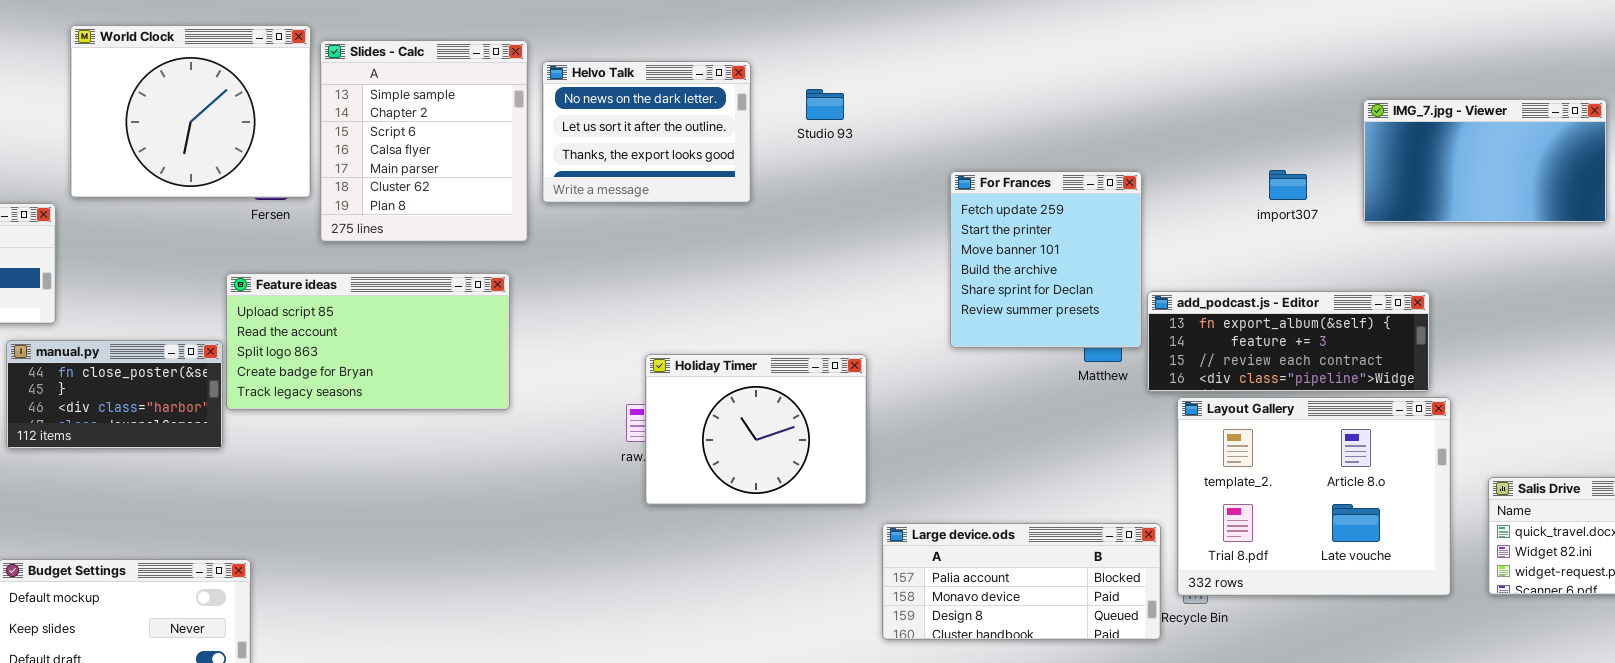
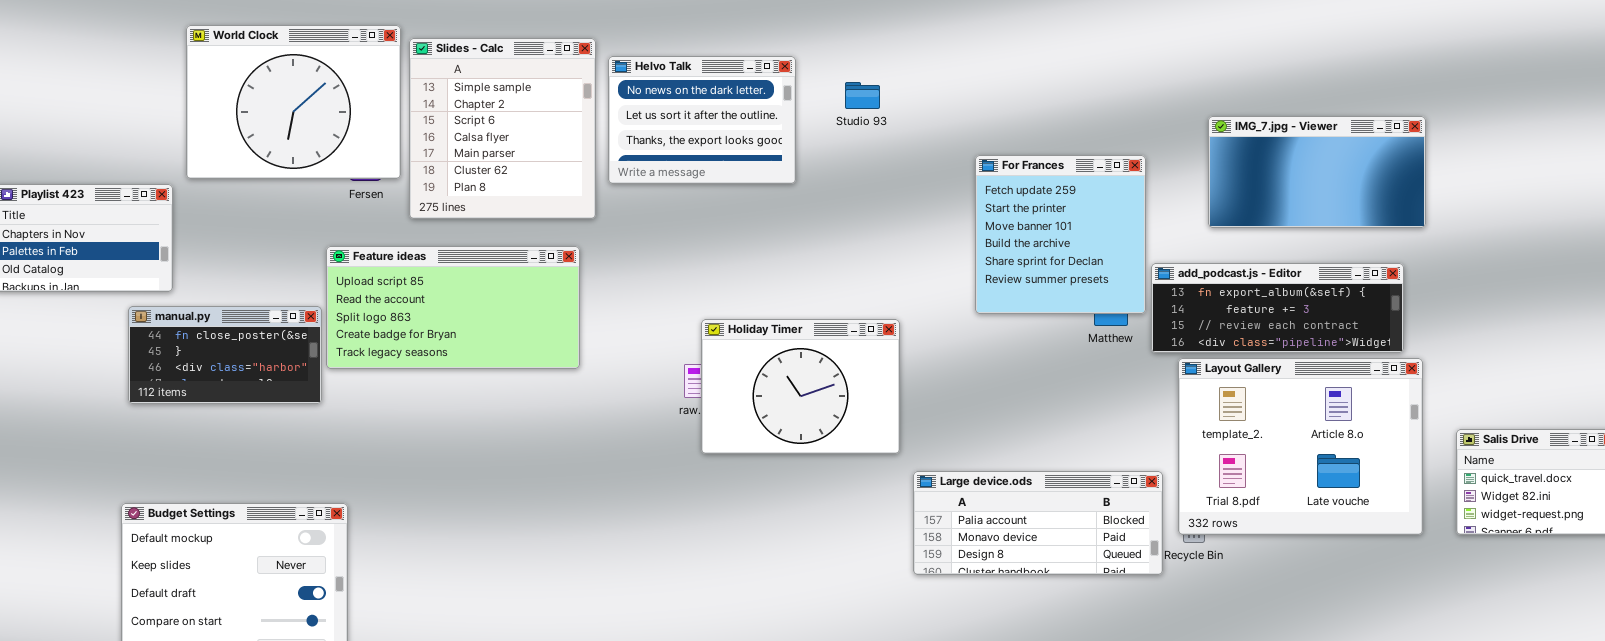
IMG_7.jpg - Viewer: [1363,99,1607,223] -> [1208,116,1426,228], moved

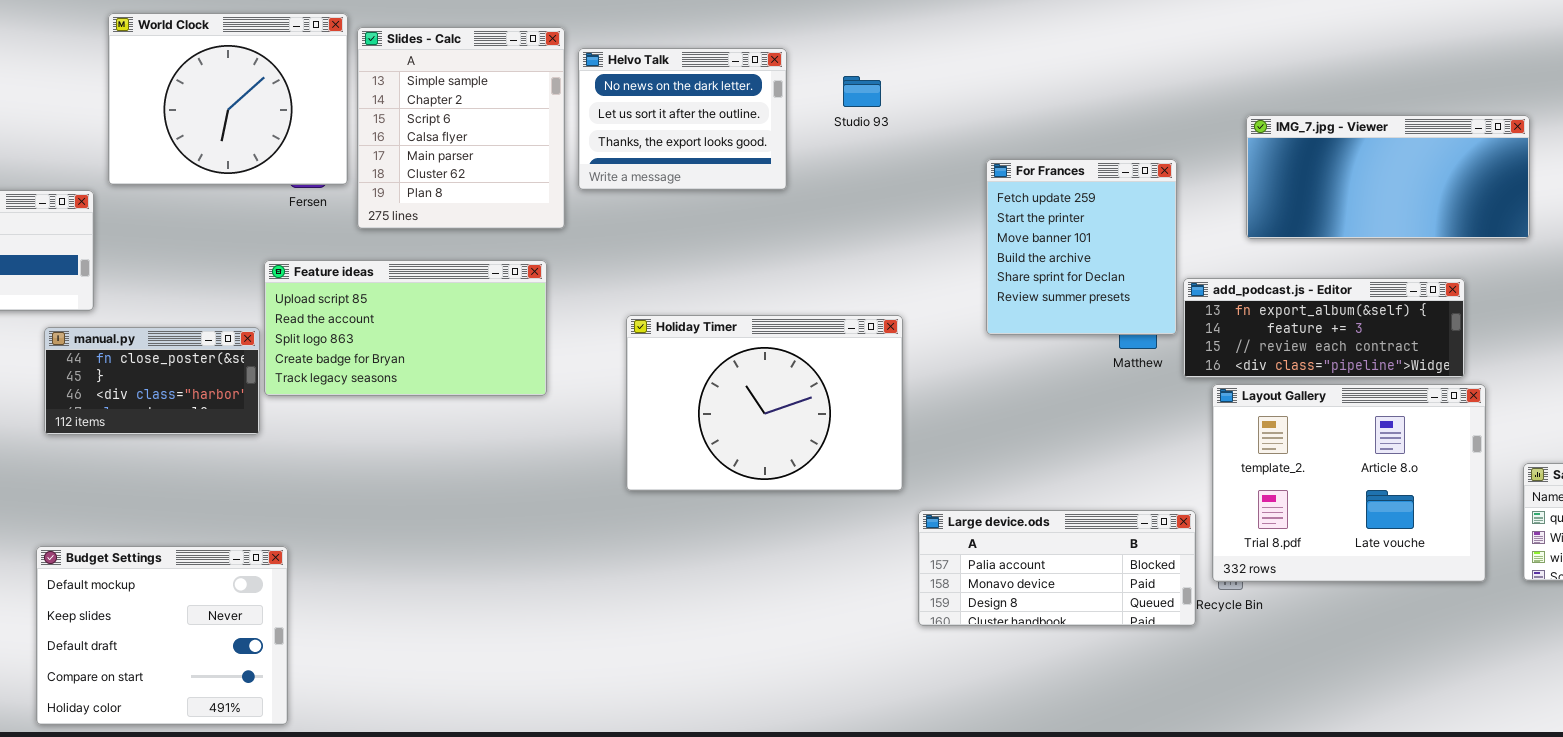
IMG_7.jpg - Viewer: [1208,116,1426,228] -> [1246,115,1530,239], resized
Holiday Timer: [701,319,900,454] -> [626,315,903,491], resized

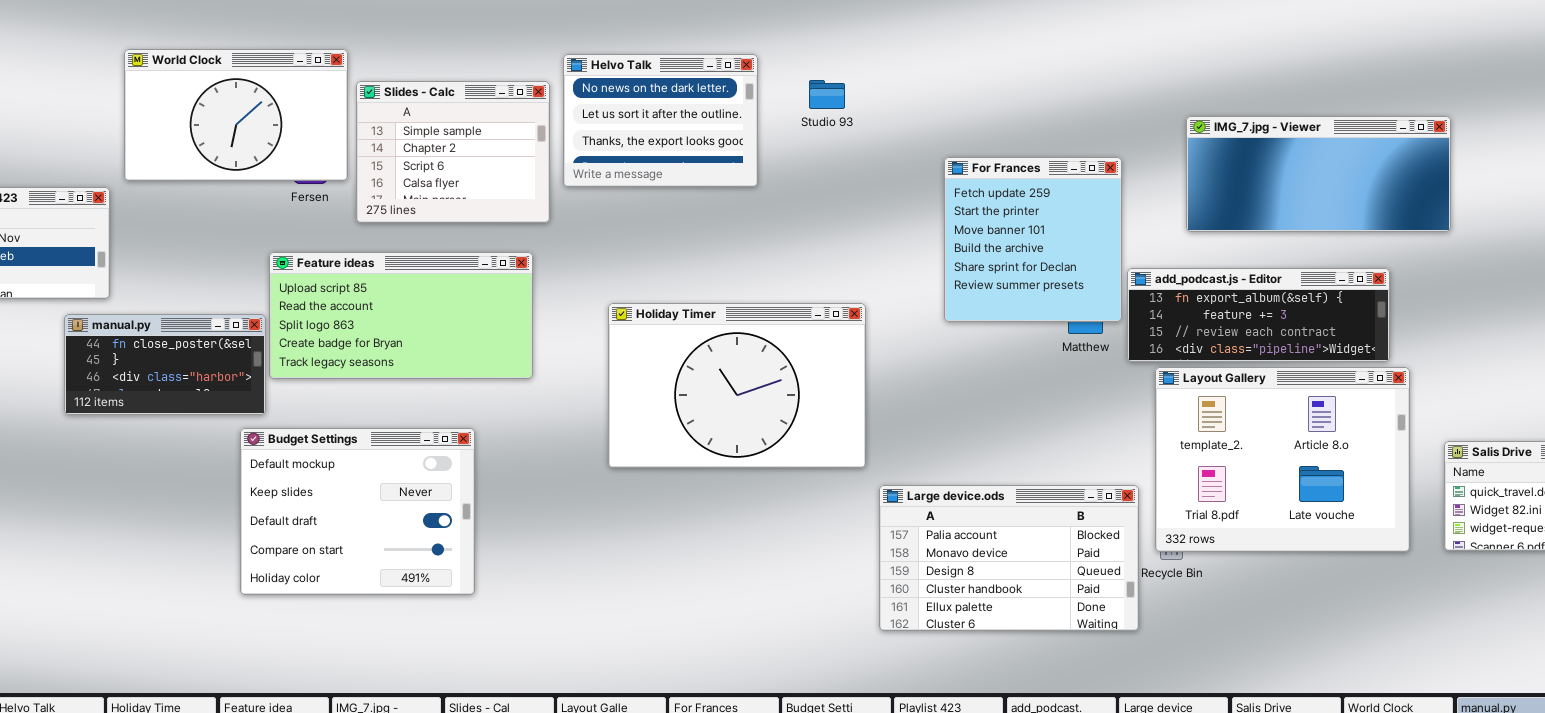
World Clock: [108,13,348,185] -> [124,49,348,181], resized
Slides - Calc: [357,27,565,229] -> [356,81,550,223], resized
Large device.ods: [918,510,1196,626] -> [879,485,1139,631], resized
Budget Settings: [36,546,288,725] -> [240,428,475,595], moved

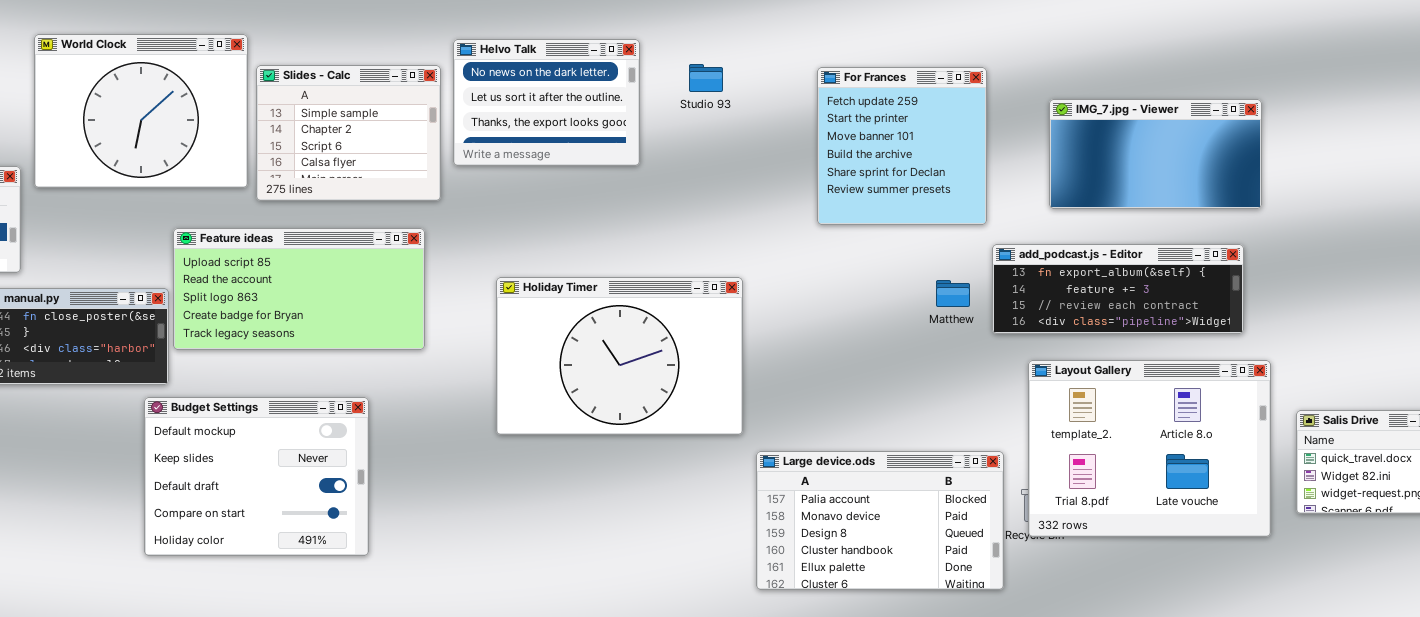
World Clock: [124,49,348,181] -> [34,34,248,188], resized
IMG_7.jpg - Viewer: [1186,116,1451,232] -> [1049,99,1262,209], resized
For Frances: [944,157,1122,322] -> [817,67,987,225], moved
Layout Gallery: [1155,367,1410,552] -> [1028,360,1271,537], moved

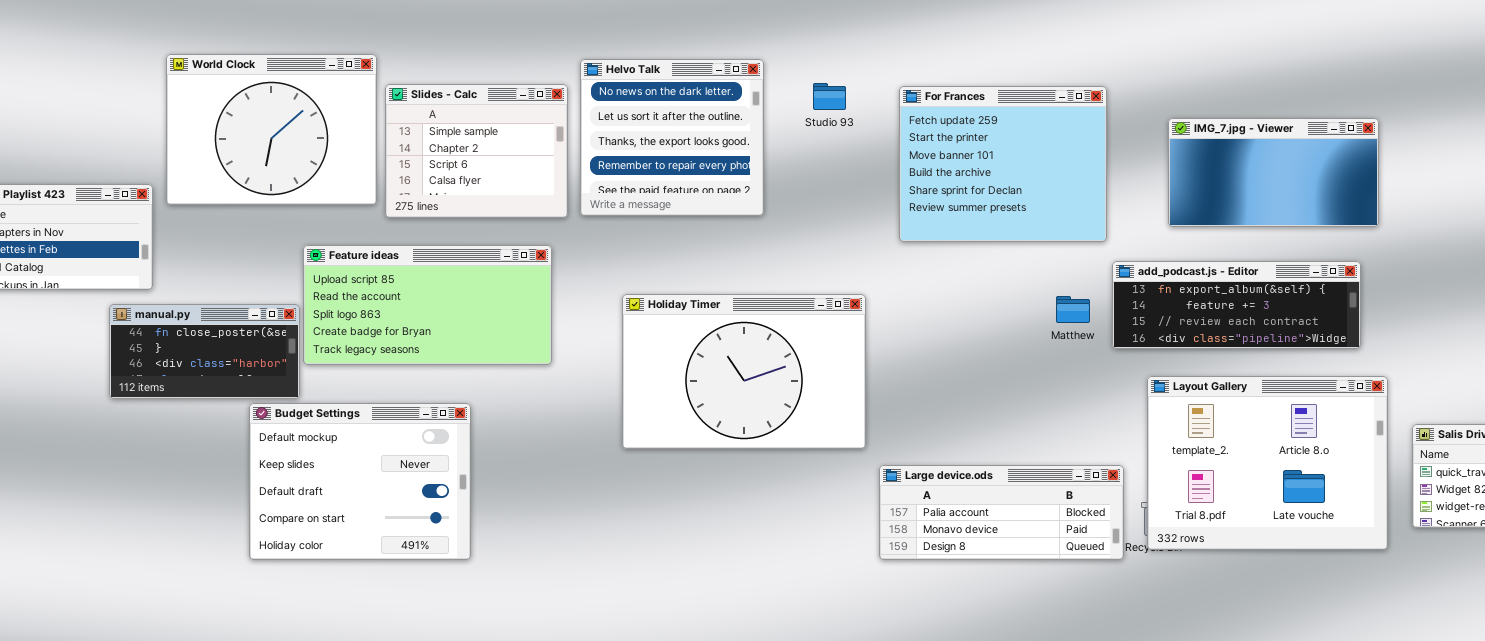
Helvo Talk: [453,39,640,166] -> [580,59,764,216], resized
For Frances: [817,67,987,225] -> [899,86,1107,242], resized
Budget Settings: [144,397,369,556] -> [249,403,471,560], moved
Large device.ods: [756,451,1004,590] -> [879,465,1124,560], resized

